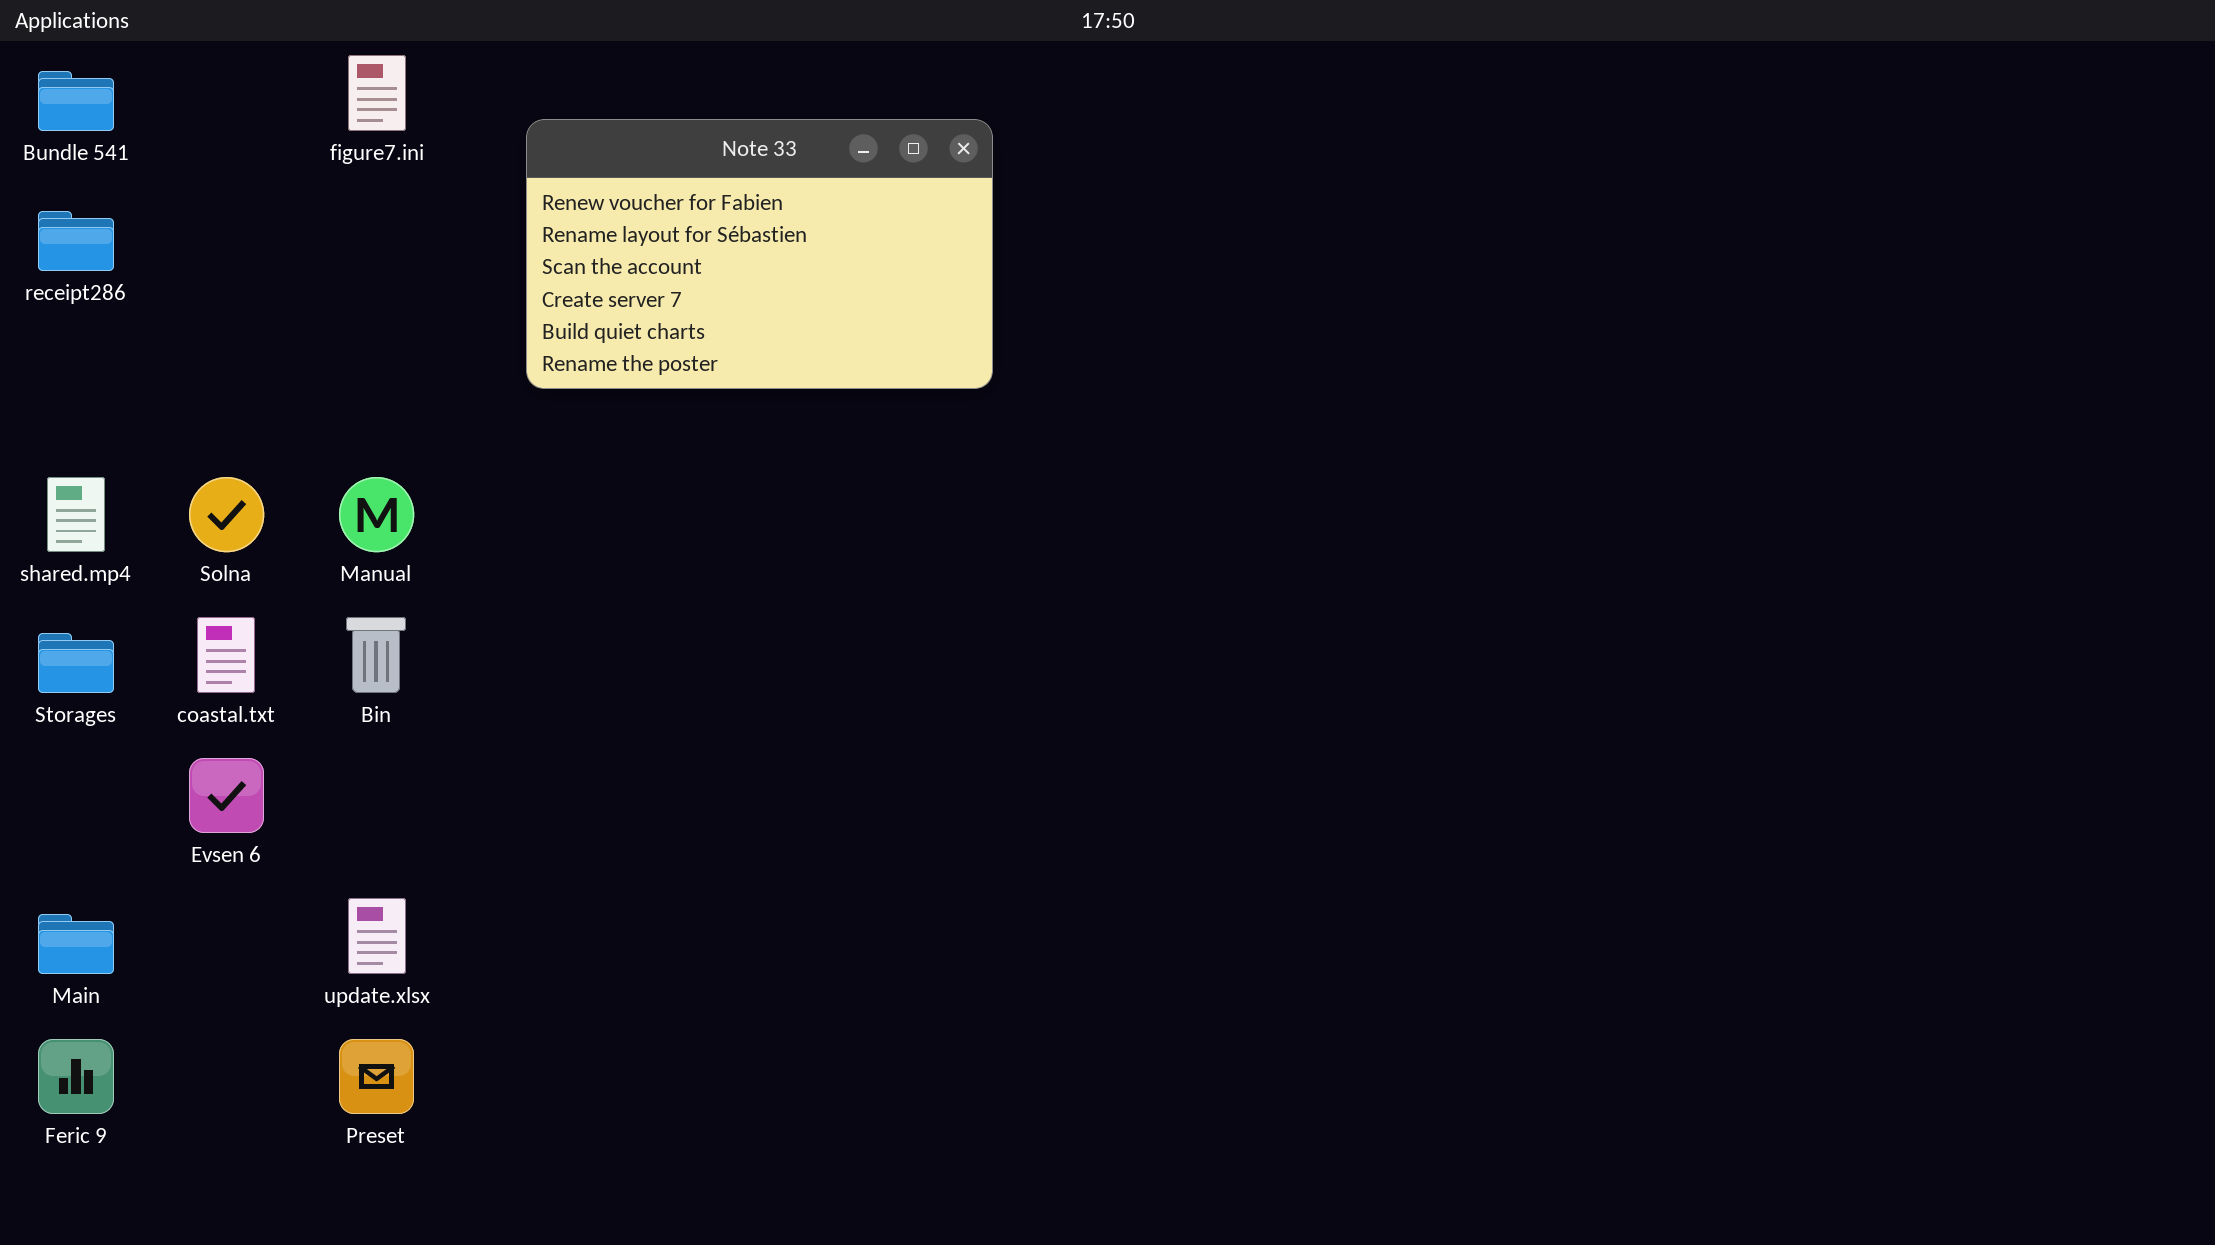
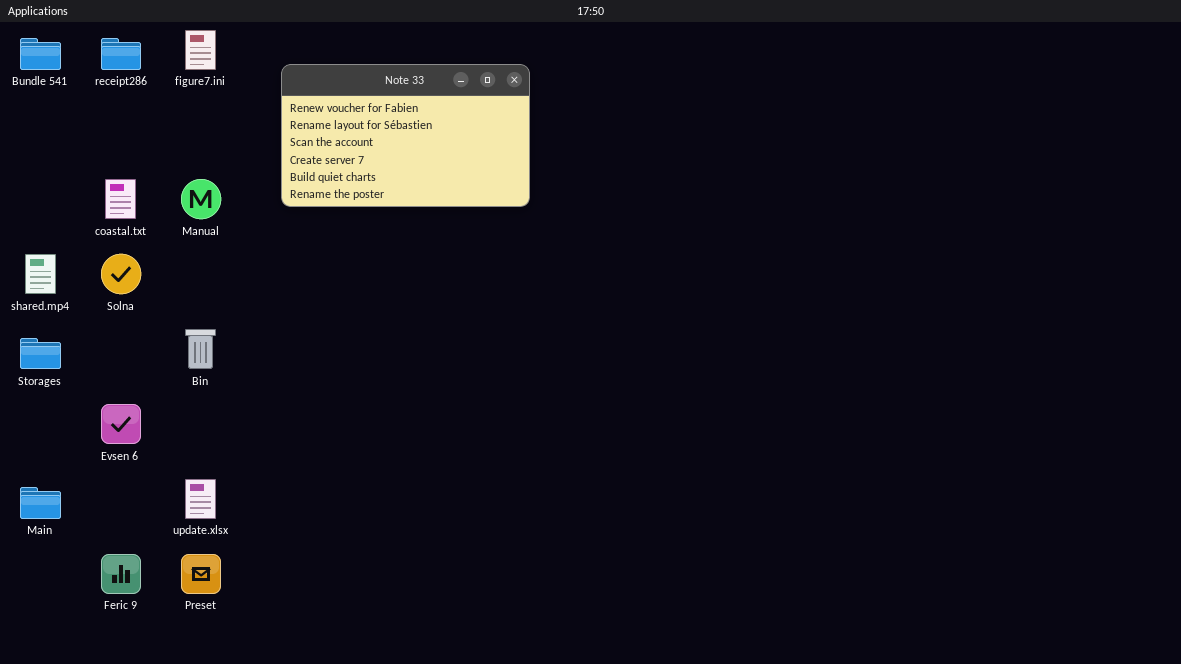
receipt286: [38,211,114,271] -> [101,38,141,70], moved
Manual: [339,477,414,552] -> [181,179,221,219], moved
coastal.txt: [197,617,255,693] -> [105,179,136,219], moved
Feric 9: [38,1039,114,1114] -> [101,554,141,594], moved

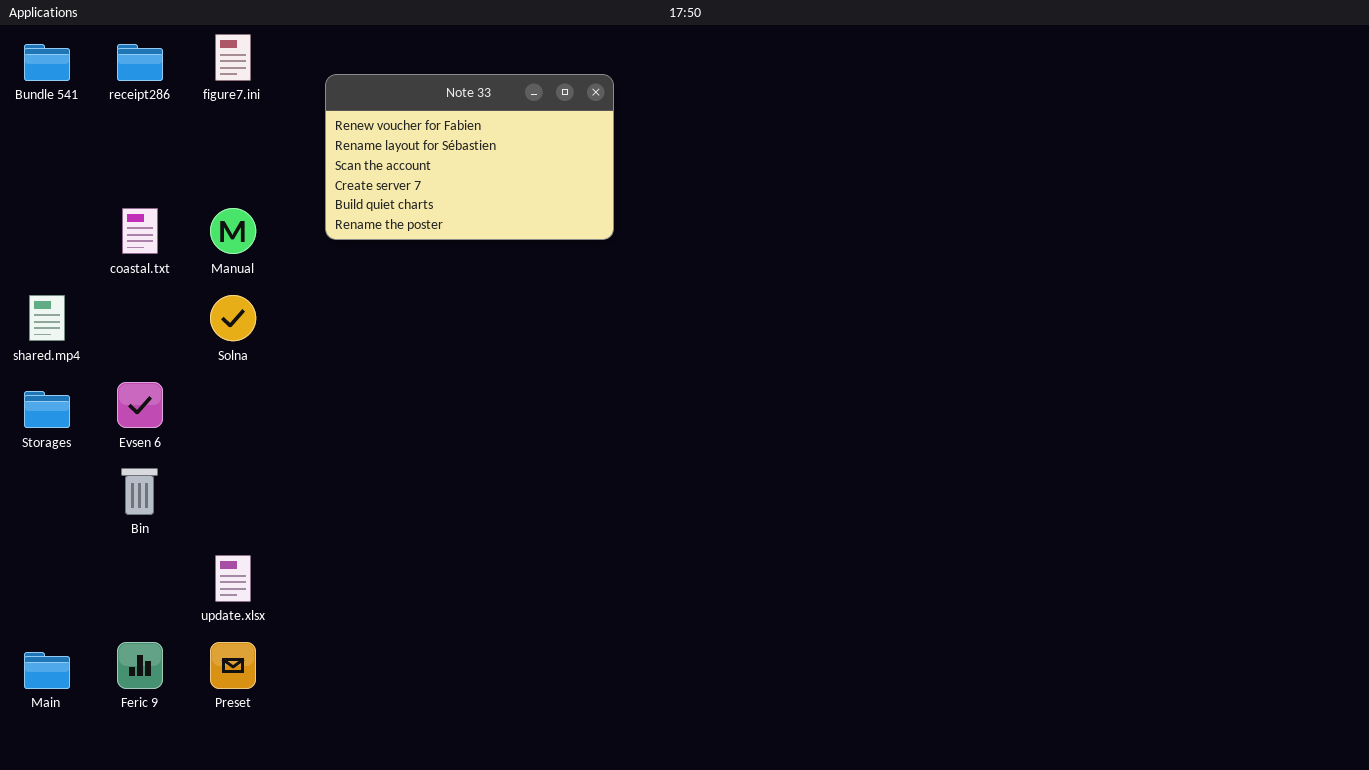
Solna: [101,254,141,294] -> [210,295,256,341], moved
Bin: [185,329,216,369] -> [121,468,158,515], moved
Evsen 6: [101,404,141,444] -> [117,382,163,428], moved
Main: [20,487,61,519] -> [24,652,70,689], moved

